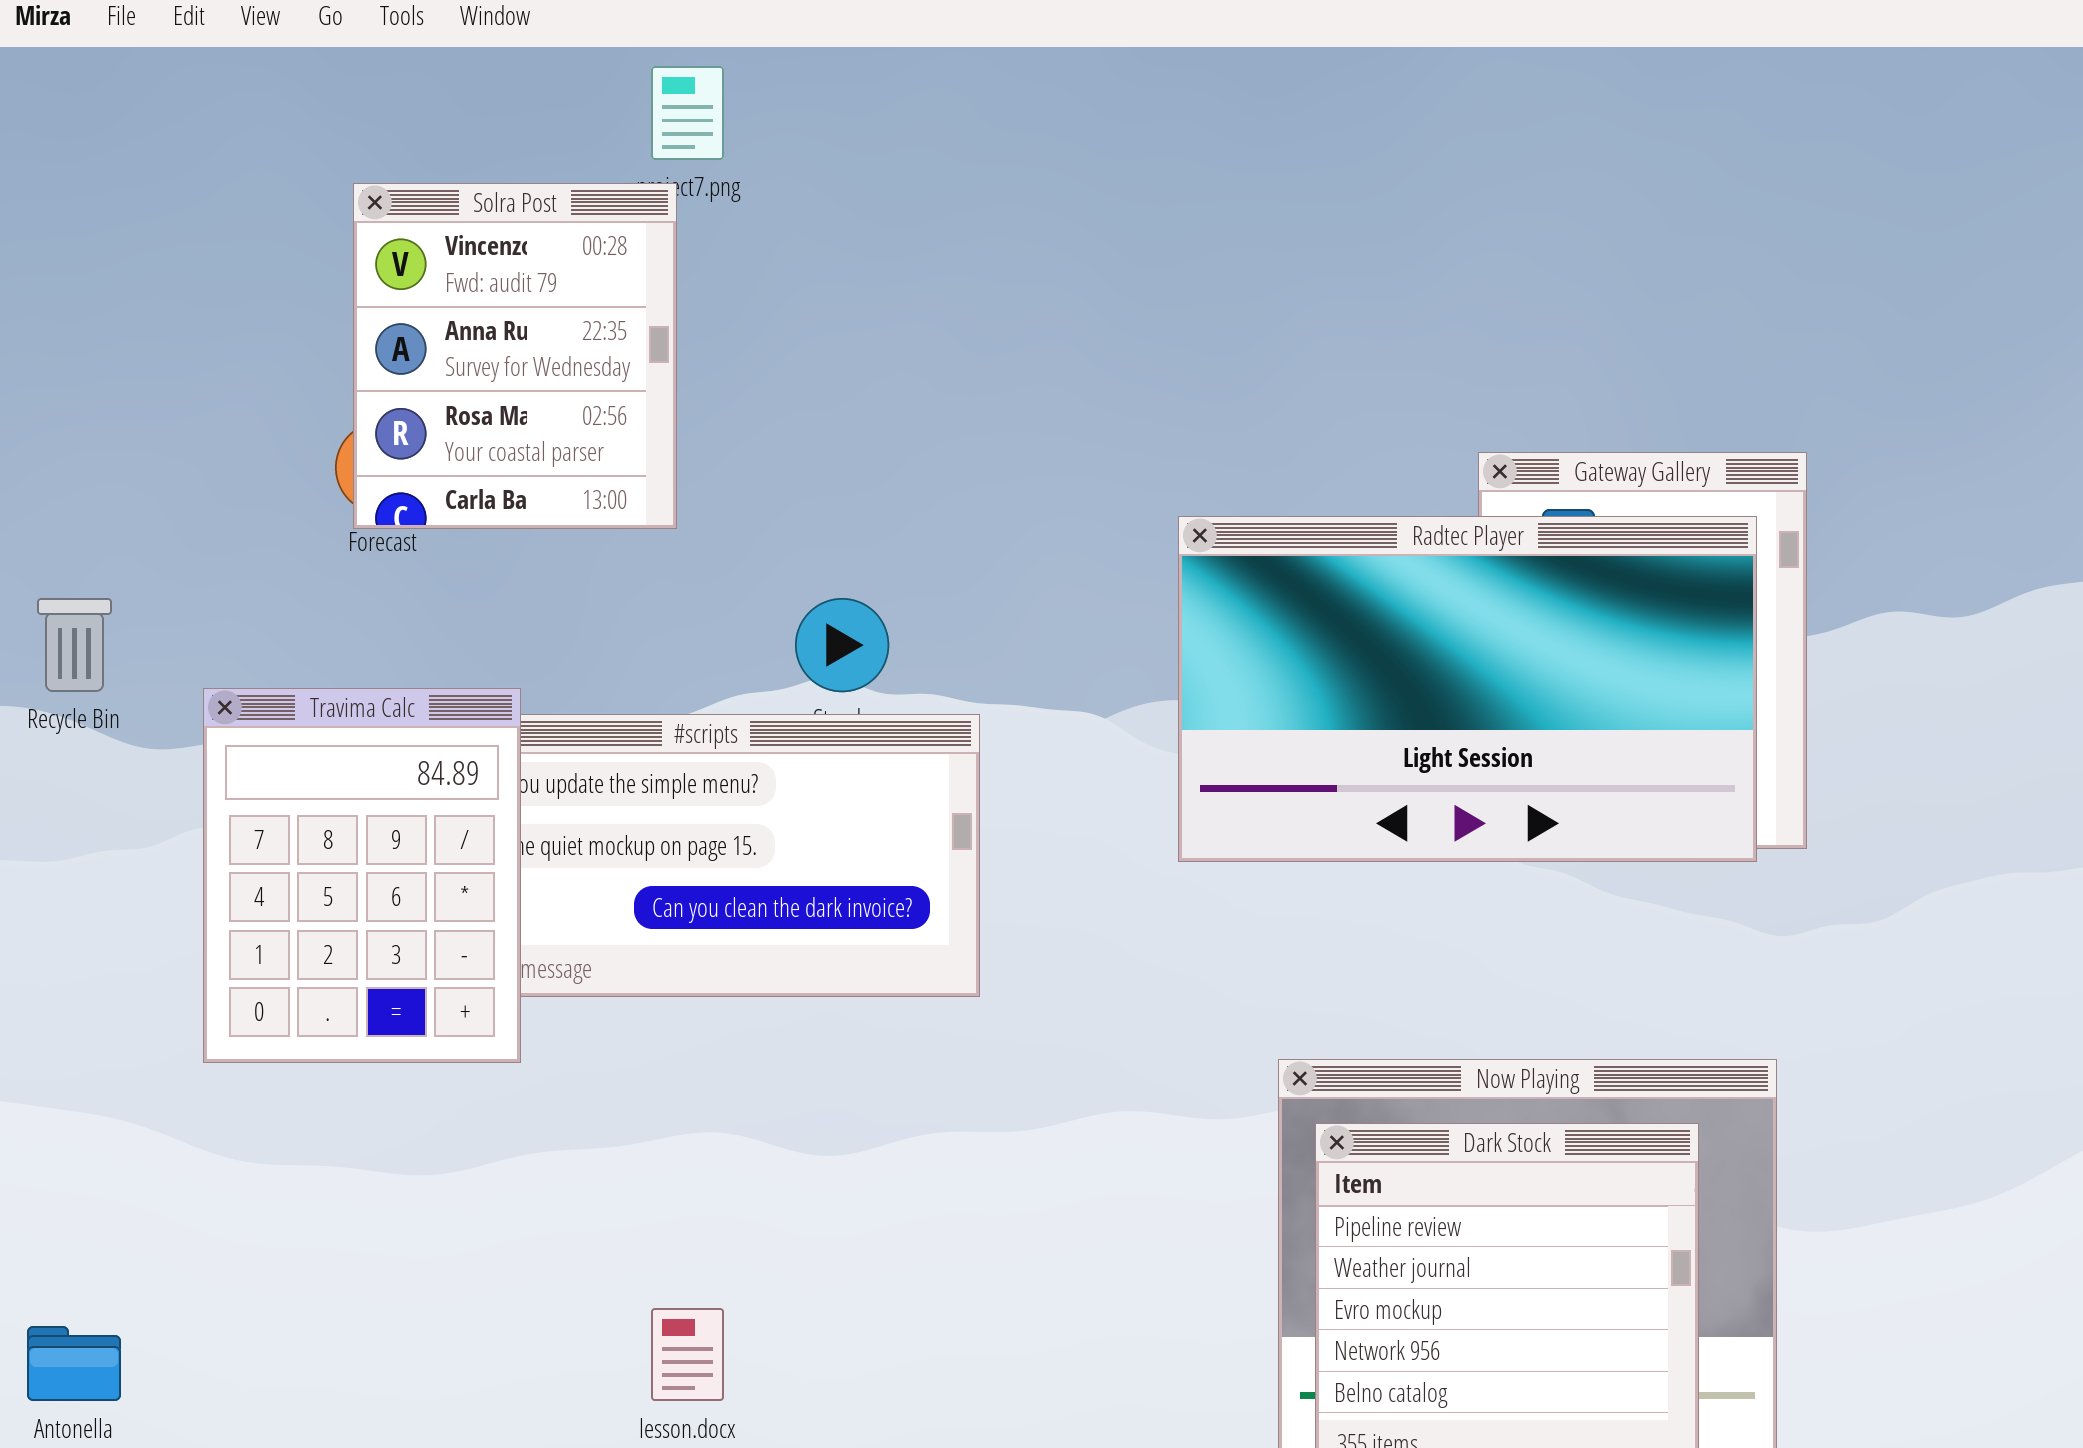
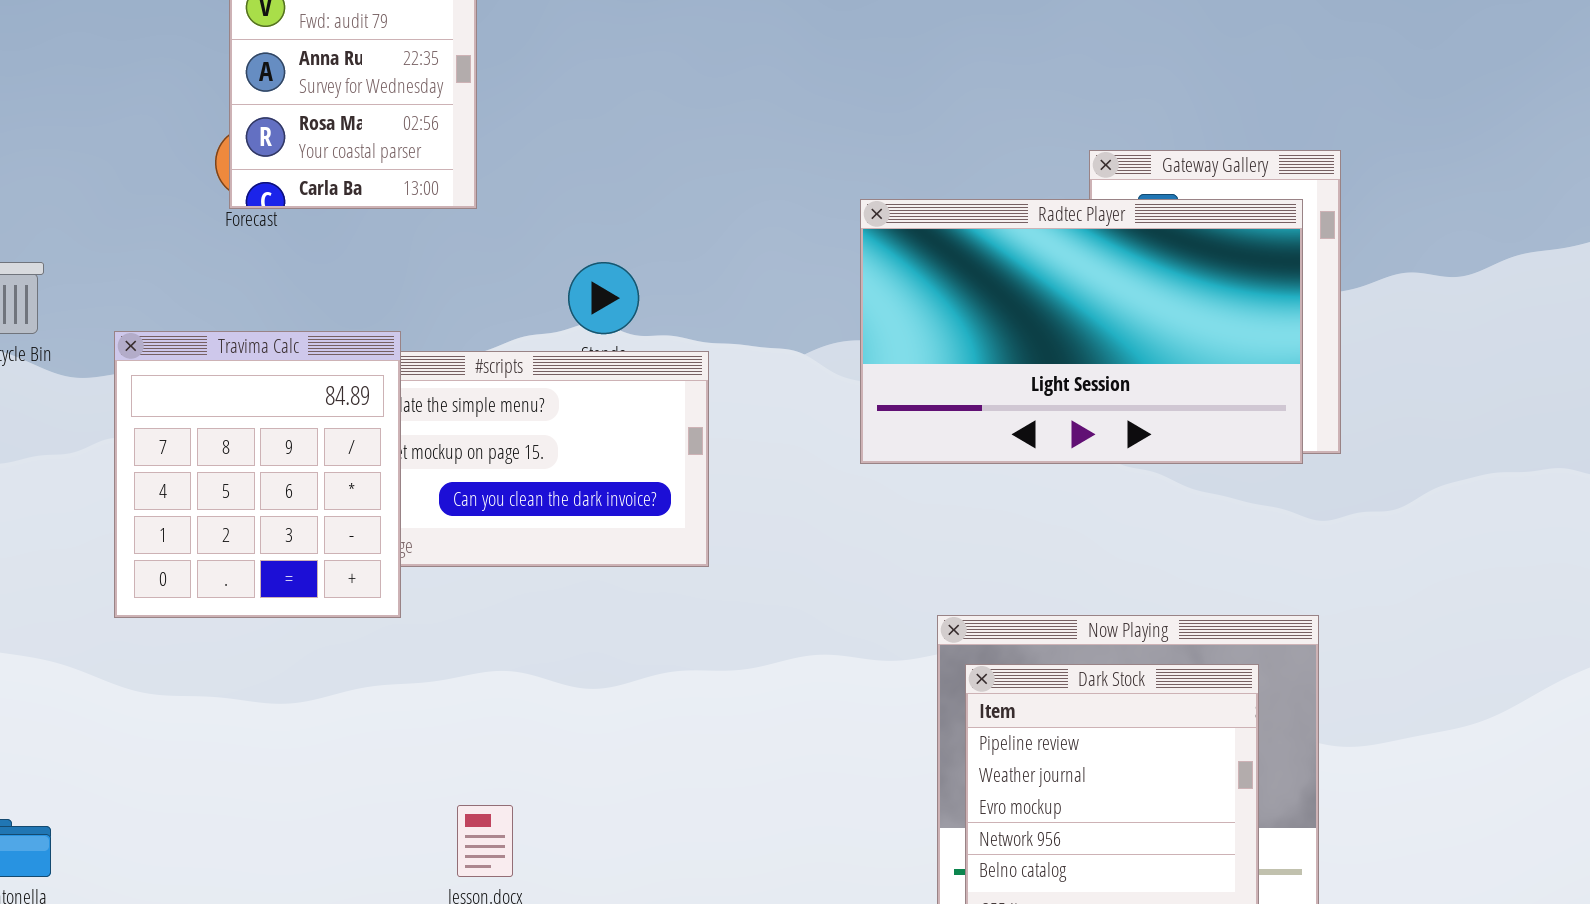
Travima Calc: [203,688,521,1063] -> [114,331,401,618], resized

